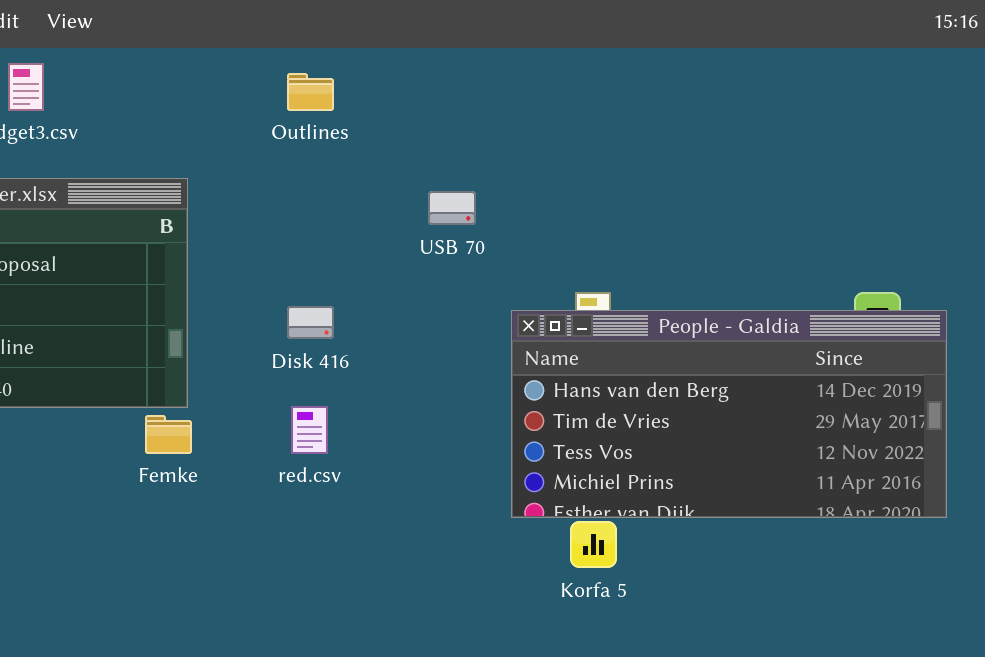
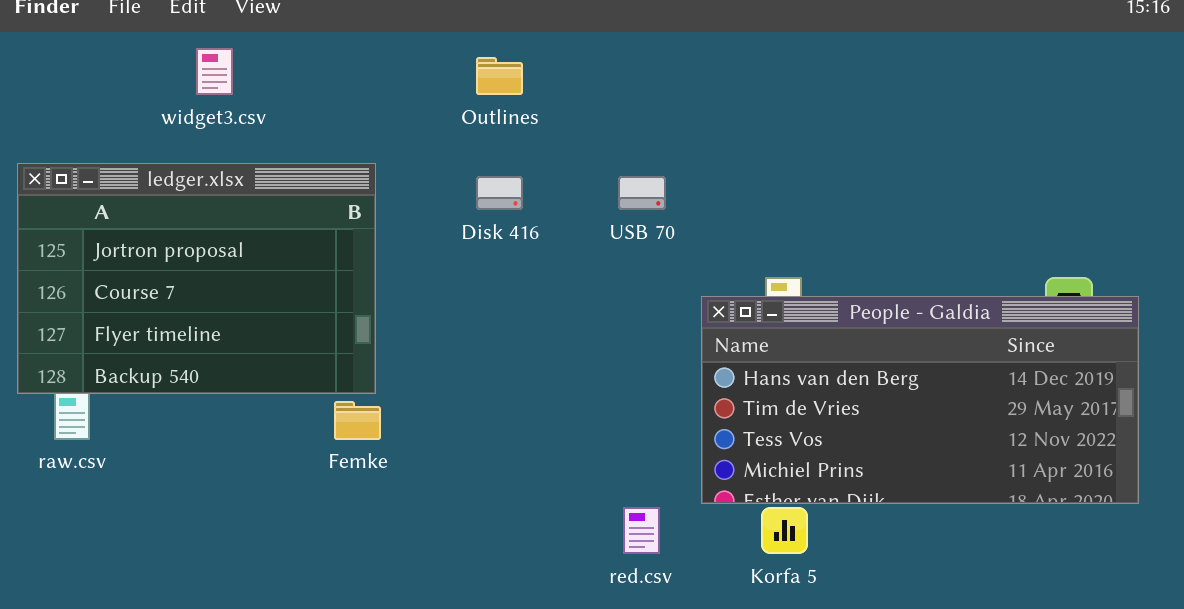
Disk 416: [287,306,334,339] -> [476,176,523,210], moved
red.csv: [291,406,328,454] -> [623,507,660,554], moved

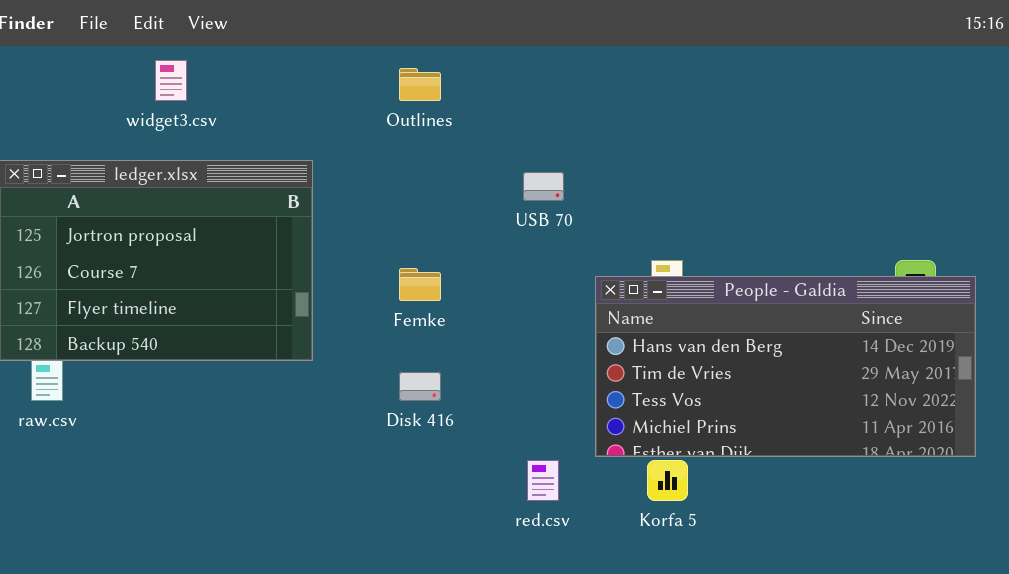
Disk 416: [476,176,523,210] -> [399,372,441,401], moved
Femke: [334,401,381,440] -> [399,268,441,301], moved

